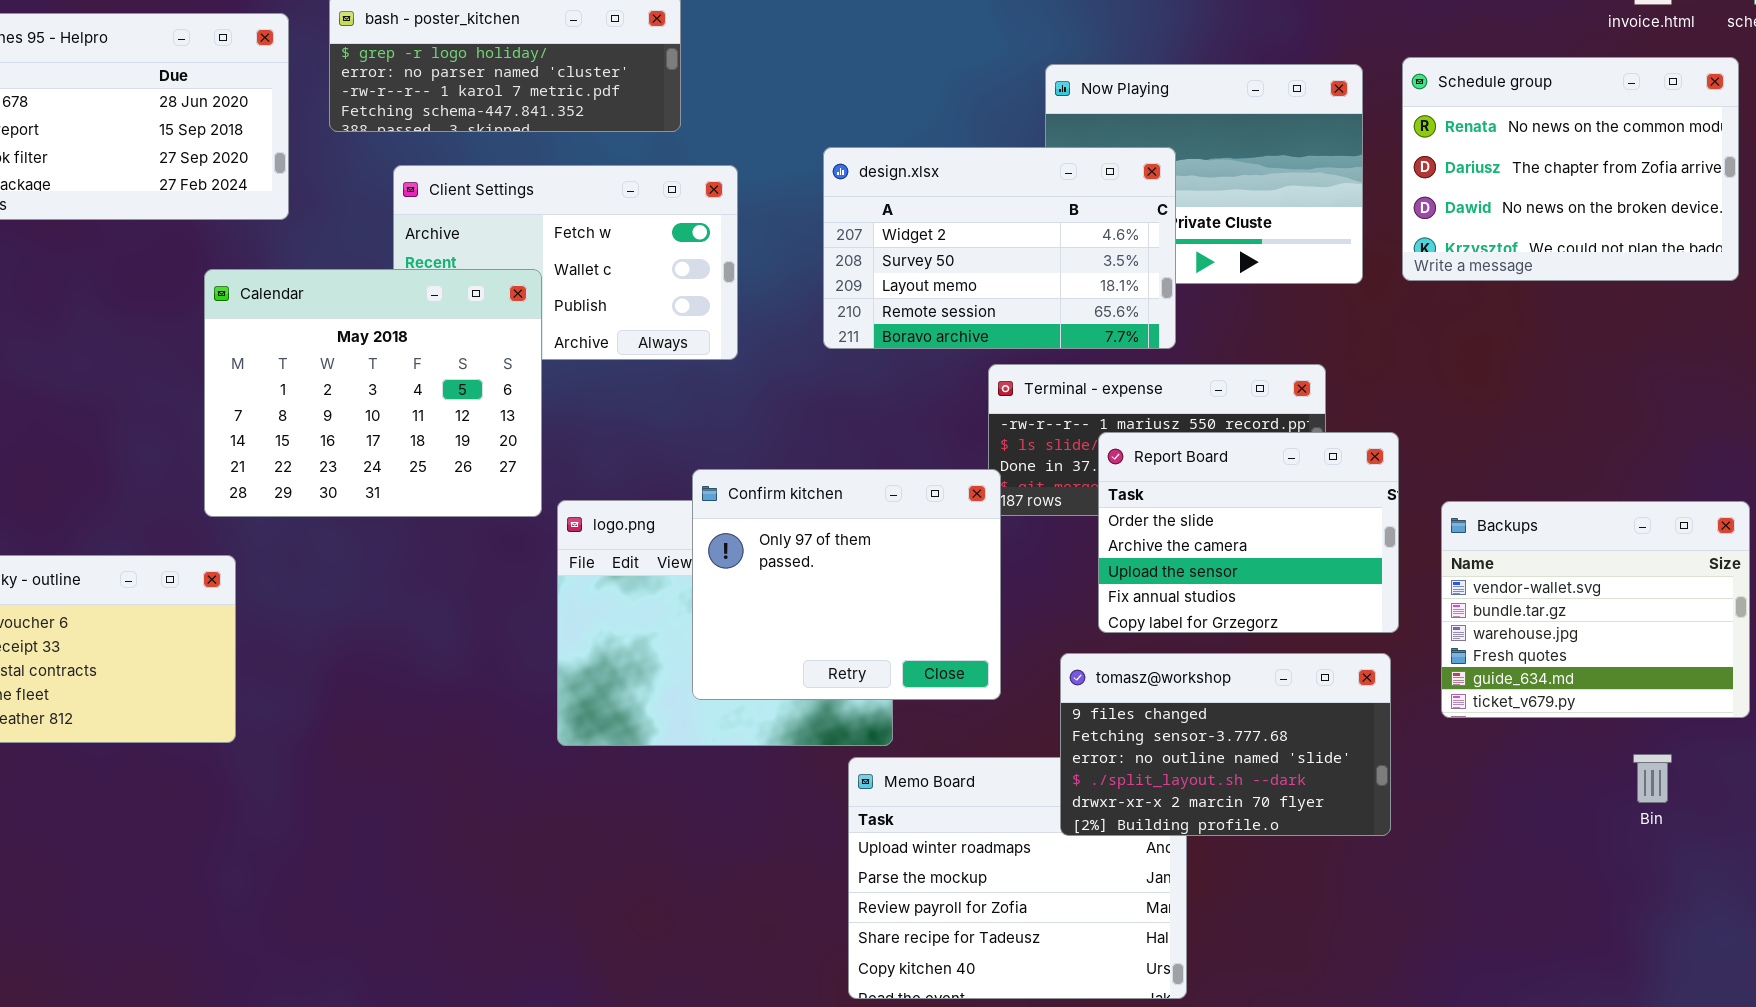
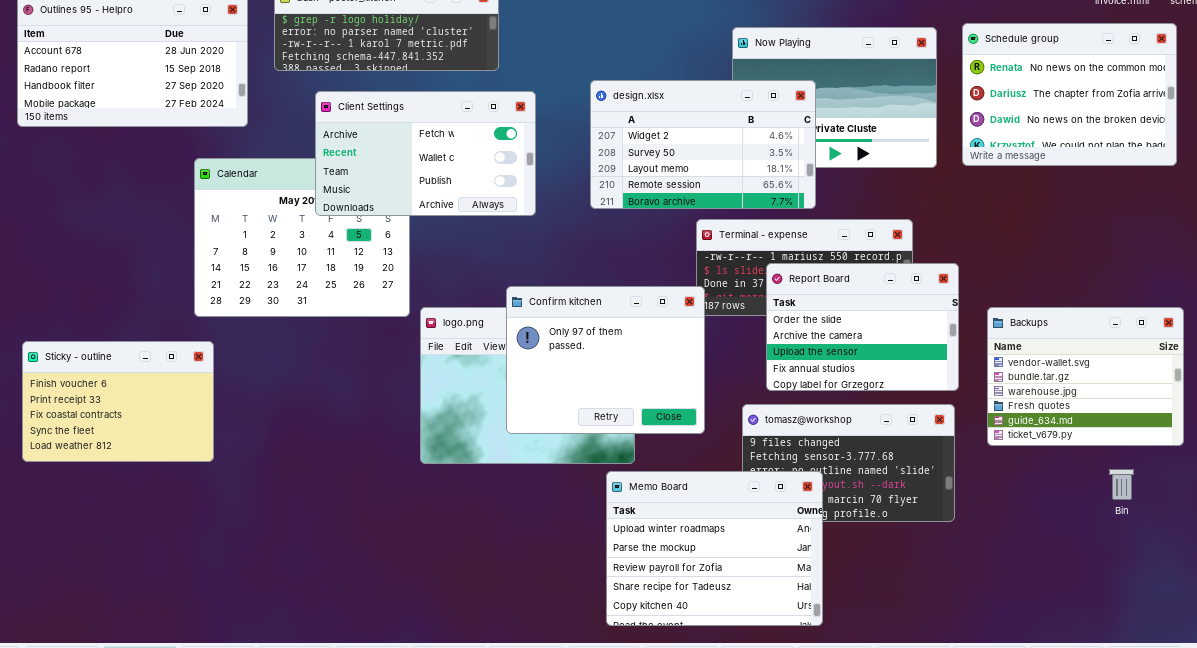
Client Settings: [393,165,738,360] -> [315,91,536,216], raised
Memo Board: [848,757,1187,999] -> [606,471,823,626], raised

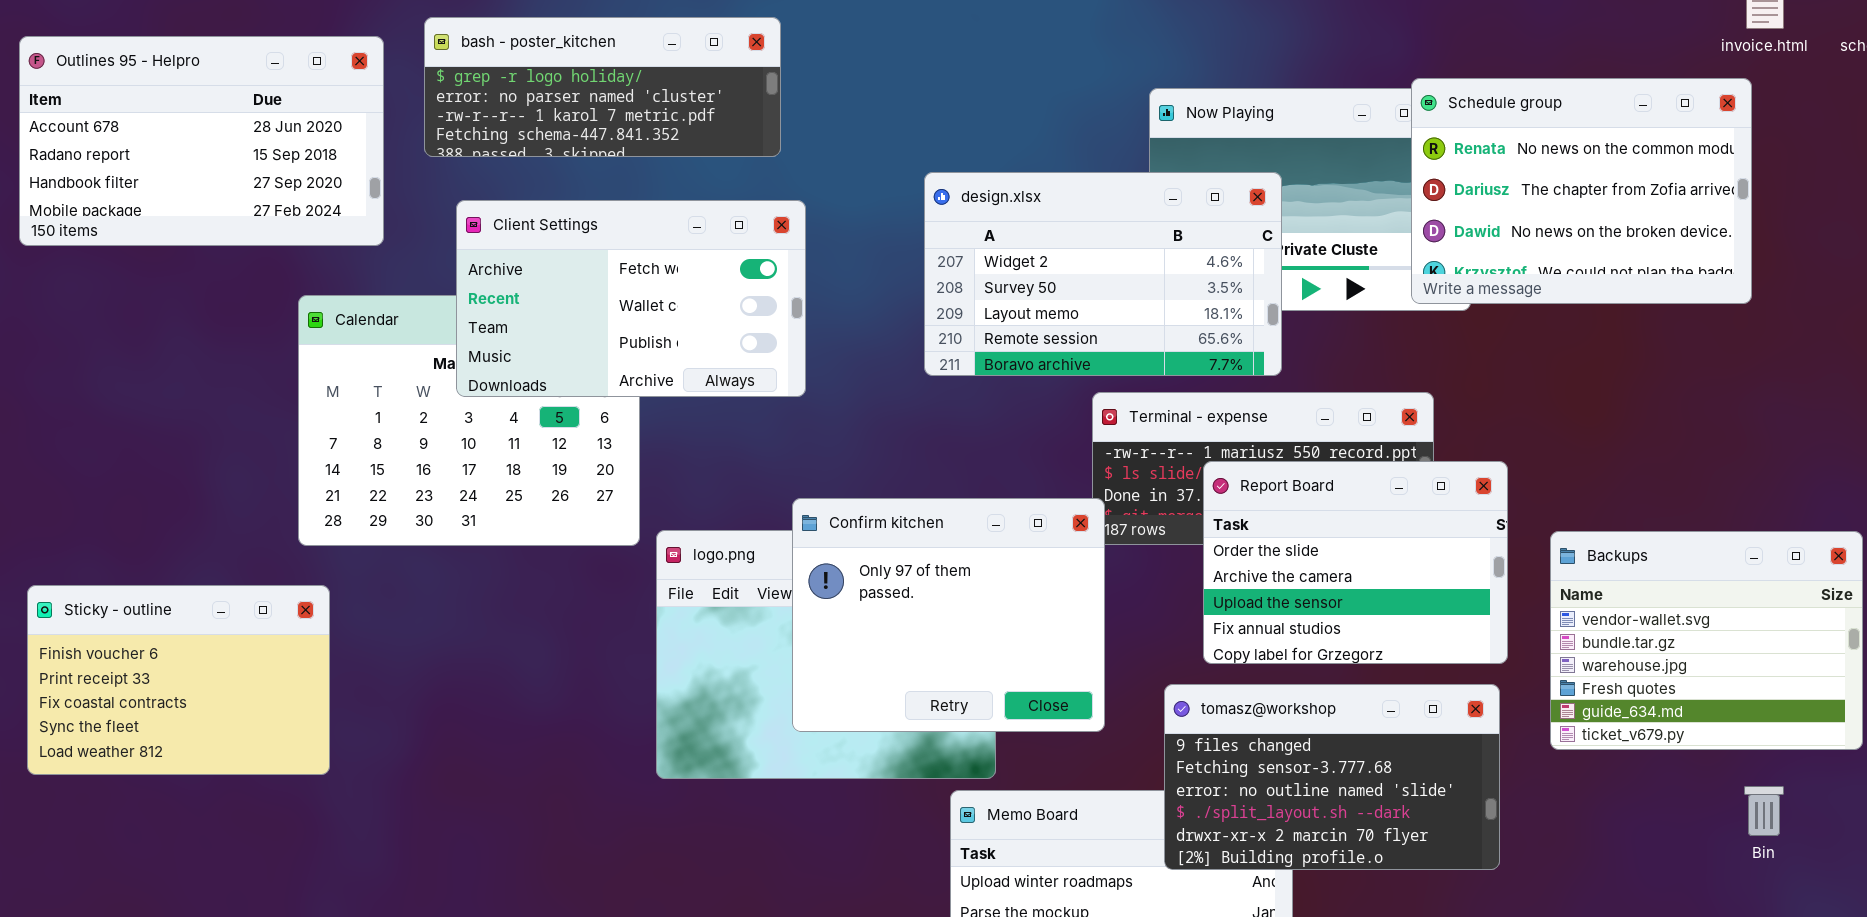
Schedule group: [962,23,1177,166] -> [1411,78,1752,304], moved
Client Settings: [315,91,536,216] -> [456,200,806,397], moved
tomasz@workshop: [742,404,955,522] -> [1164,684,1500,870], raised

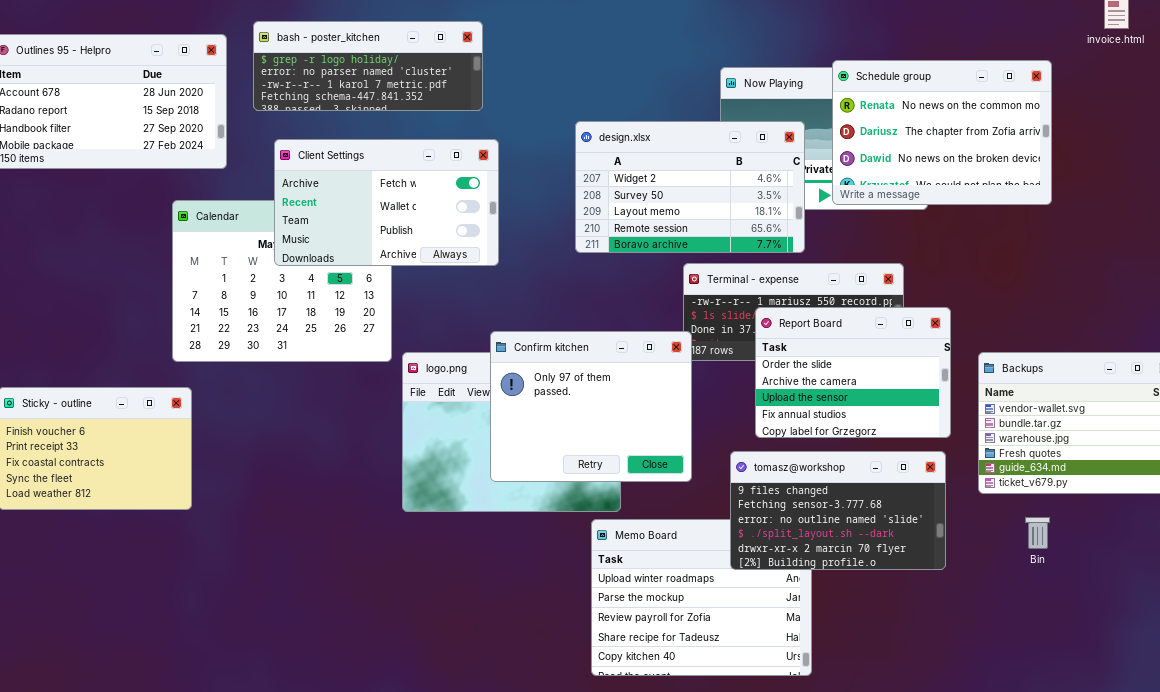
Schedule group: [1411,78,1752,304] -> [832,60,1052,205], moved
Bin: [1744,786,1784,836] -> [1025,517,1050,549], moved

